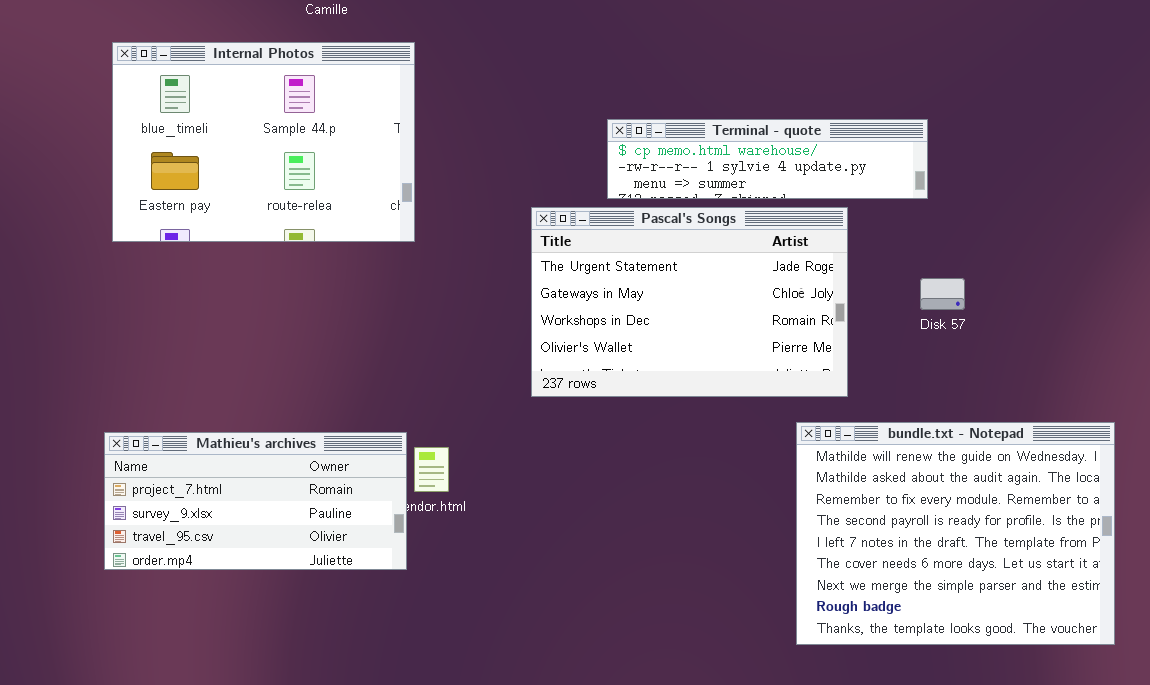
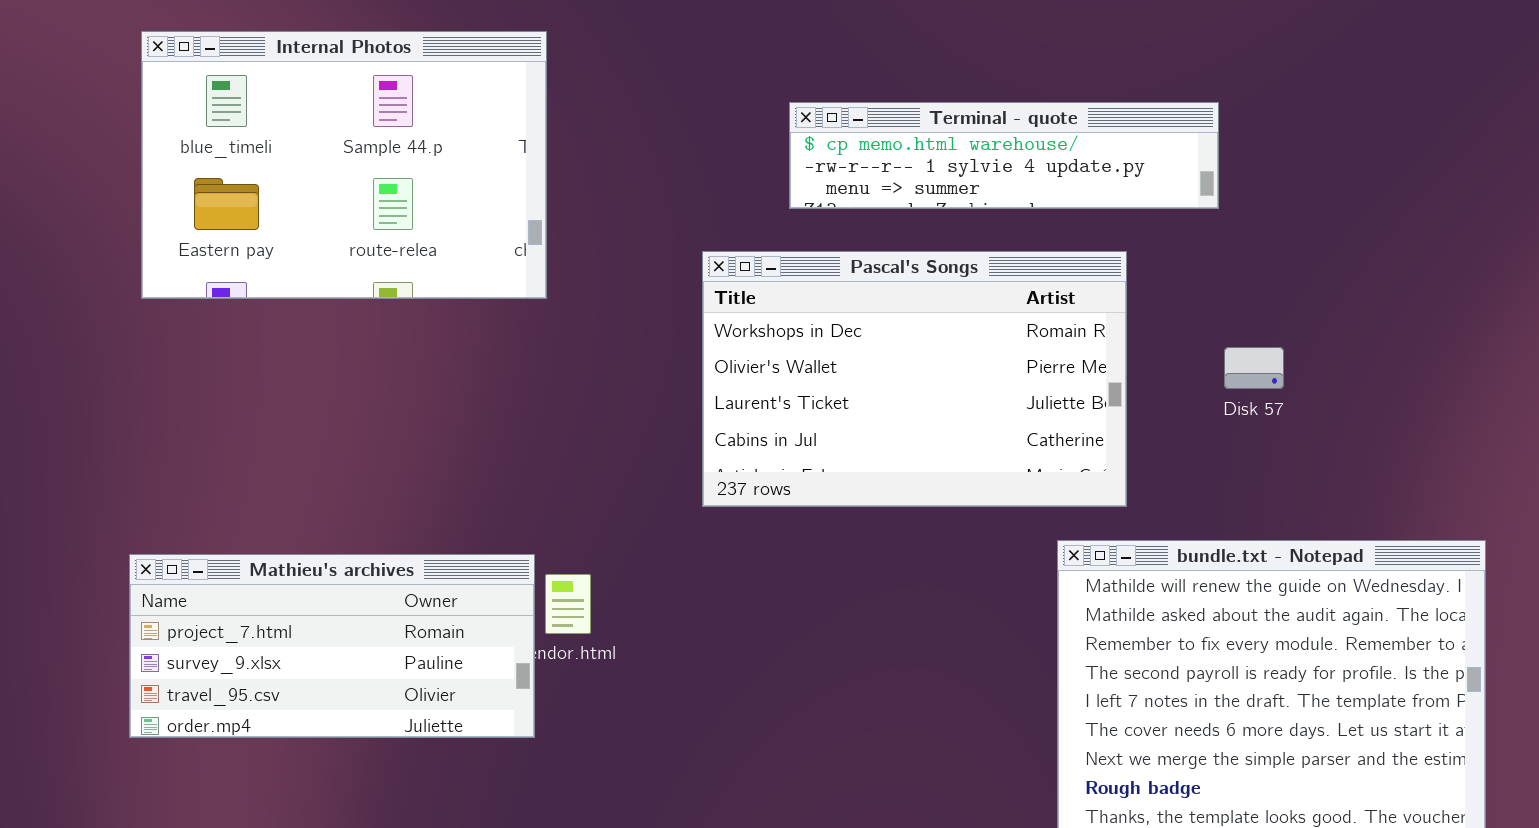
Terminal - quote: [607,119,928,199] -> [789,102,1219,209], moved
Pascal's Songs: [531,207,848,397] -> [702,251,1127,507], scrolled down 2 rows

